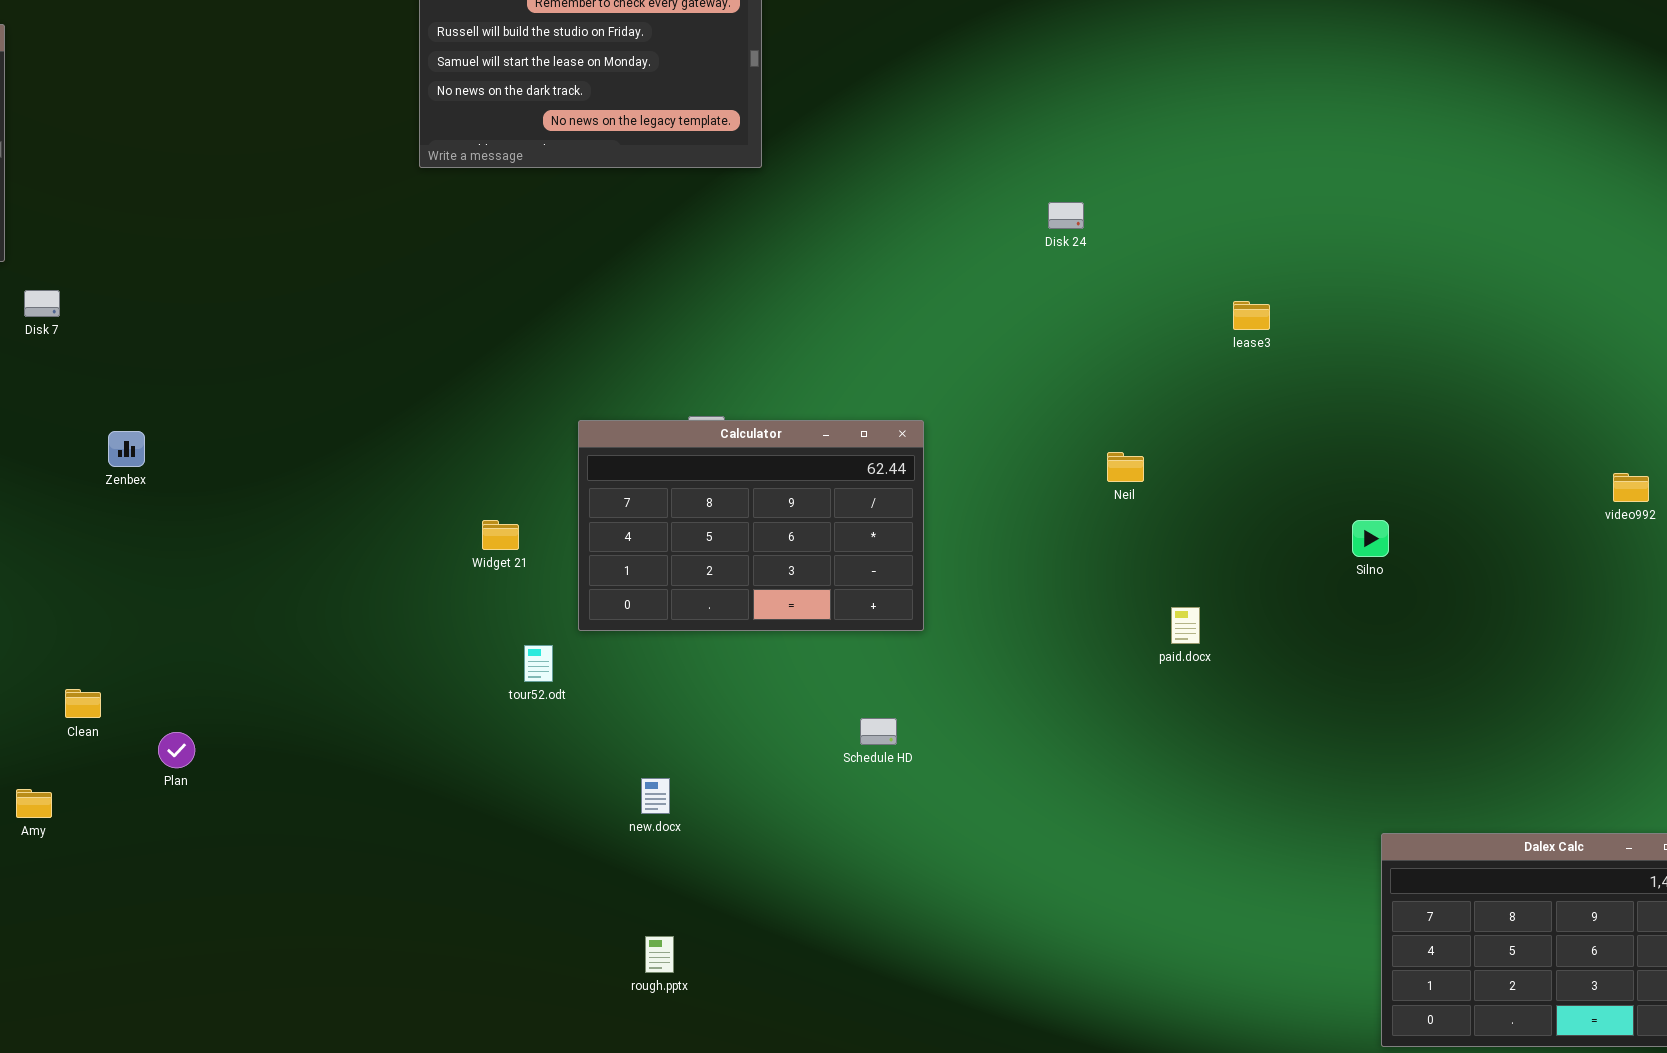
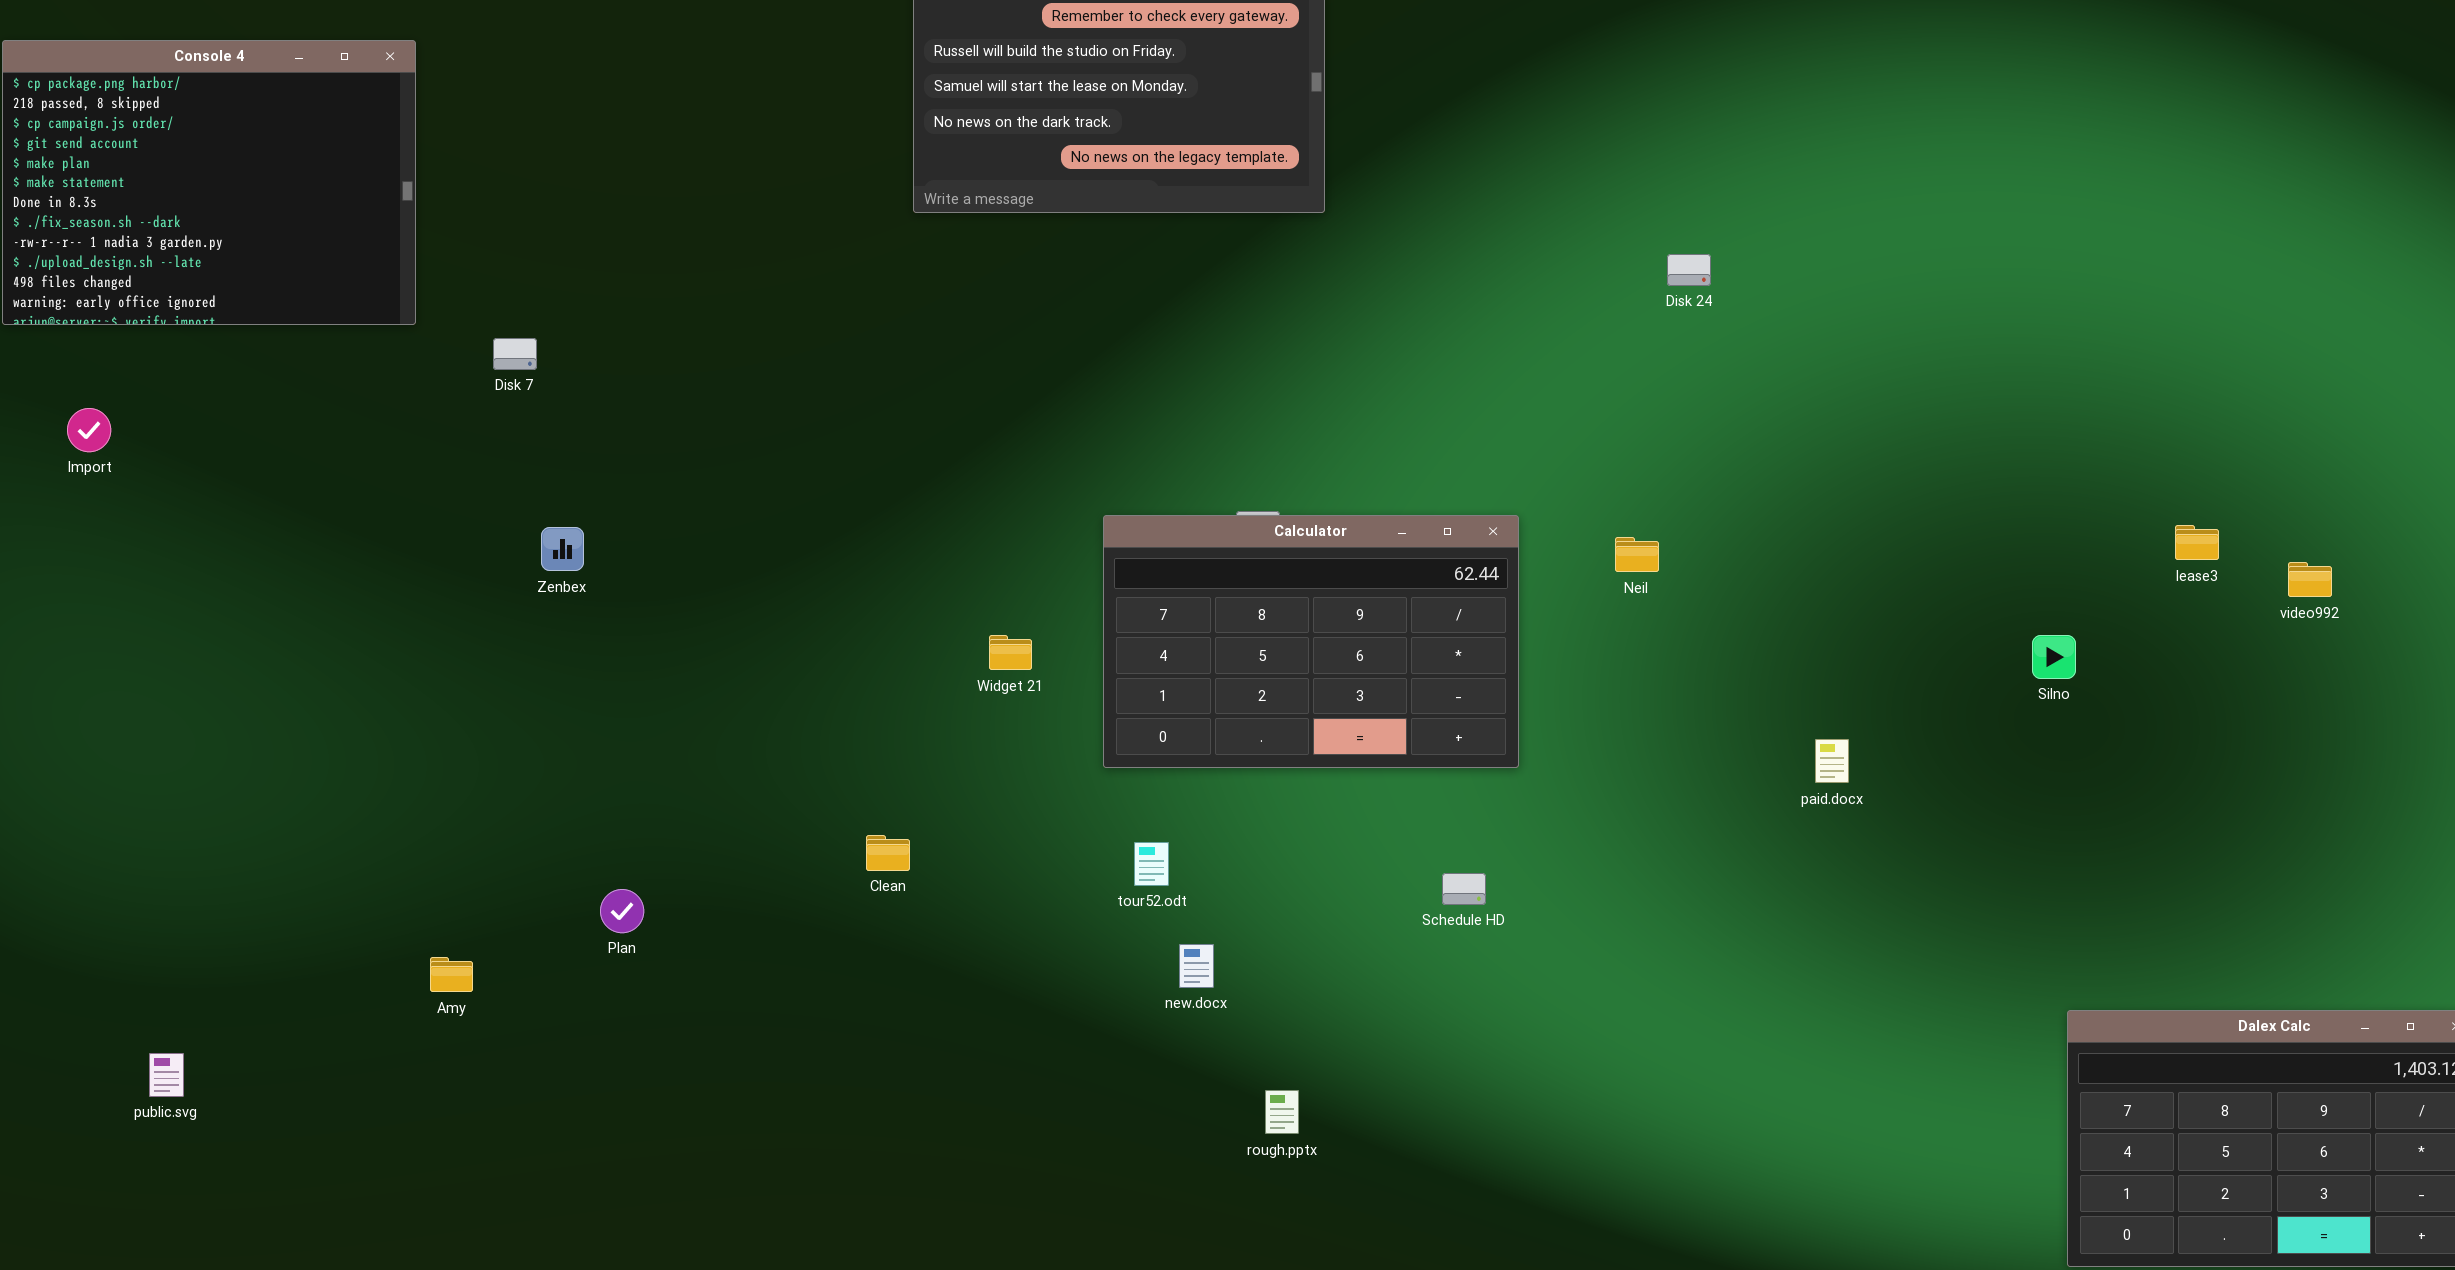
Disk 7: [24,290,60,317] -> [493,338,537,370], moved
lease3: [1233,301,1270,330] -> [2175,525,2219,560], moved
Neil: [1107,452,1144,482] -> [1615,537,1659,572], moved
video992: [1613,473,1649,502] -> [2288,562,2332,597], moved
tour52.odt: [524,645,553,682] -> [1134,842,1169,886], moved
Clean: [65,689,101,718] -> [866,835,910,871], moved
rough.pptx: [645,936,674,973] -> [1265,1090,1299,1134], moved

